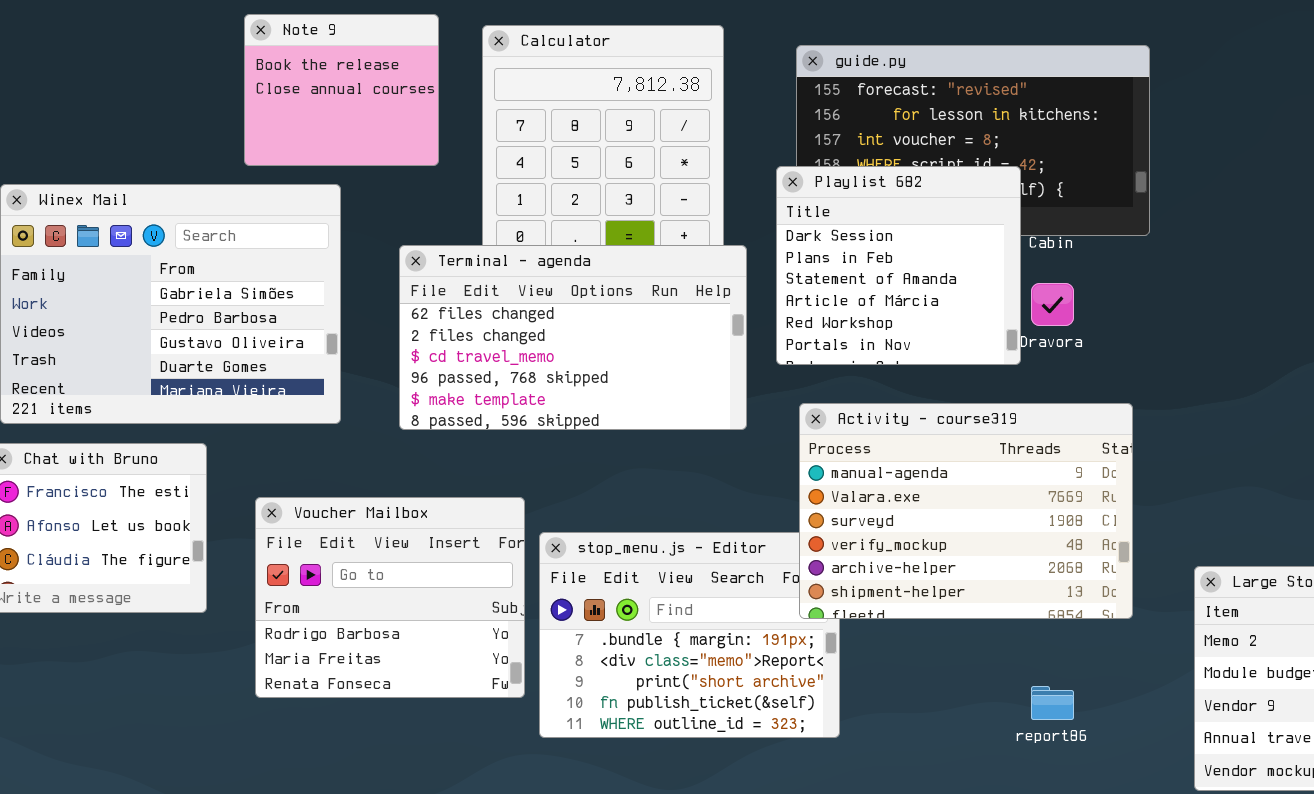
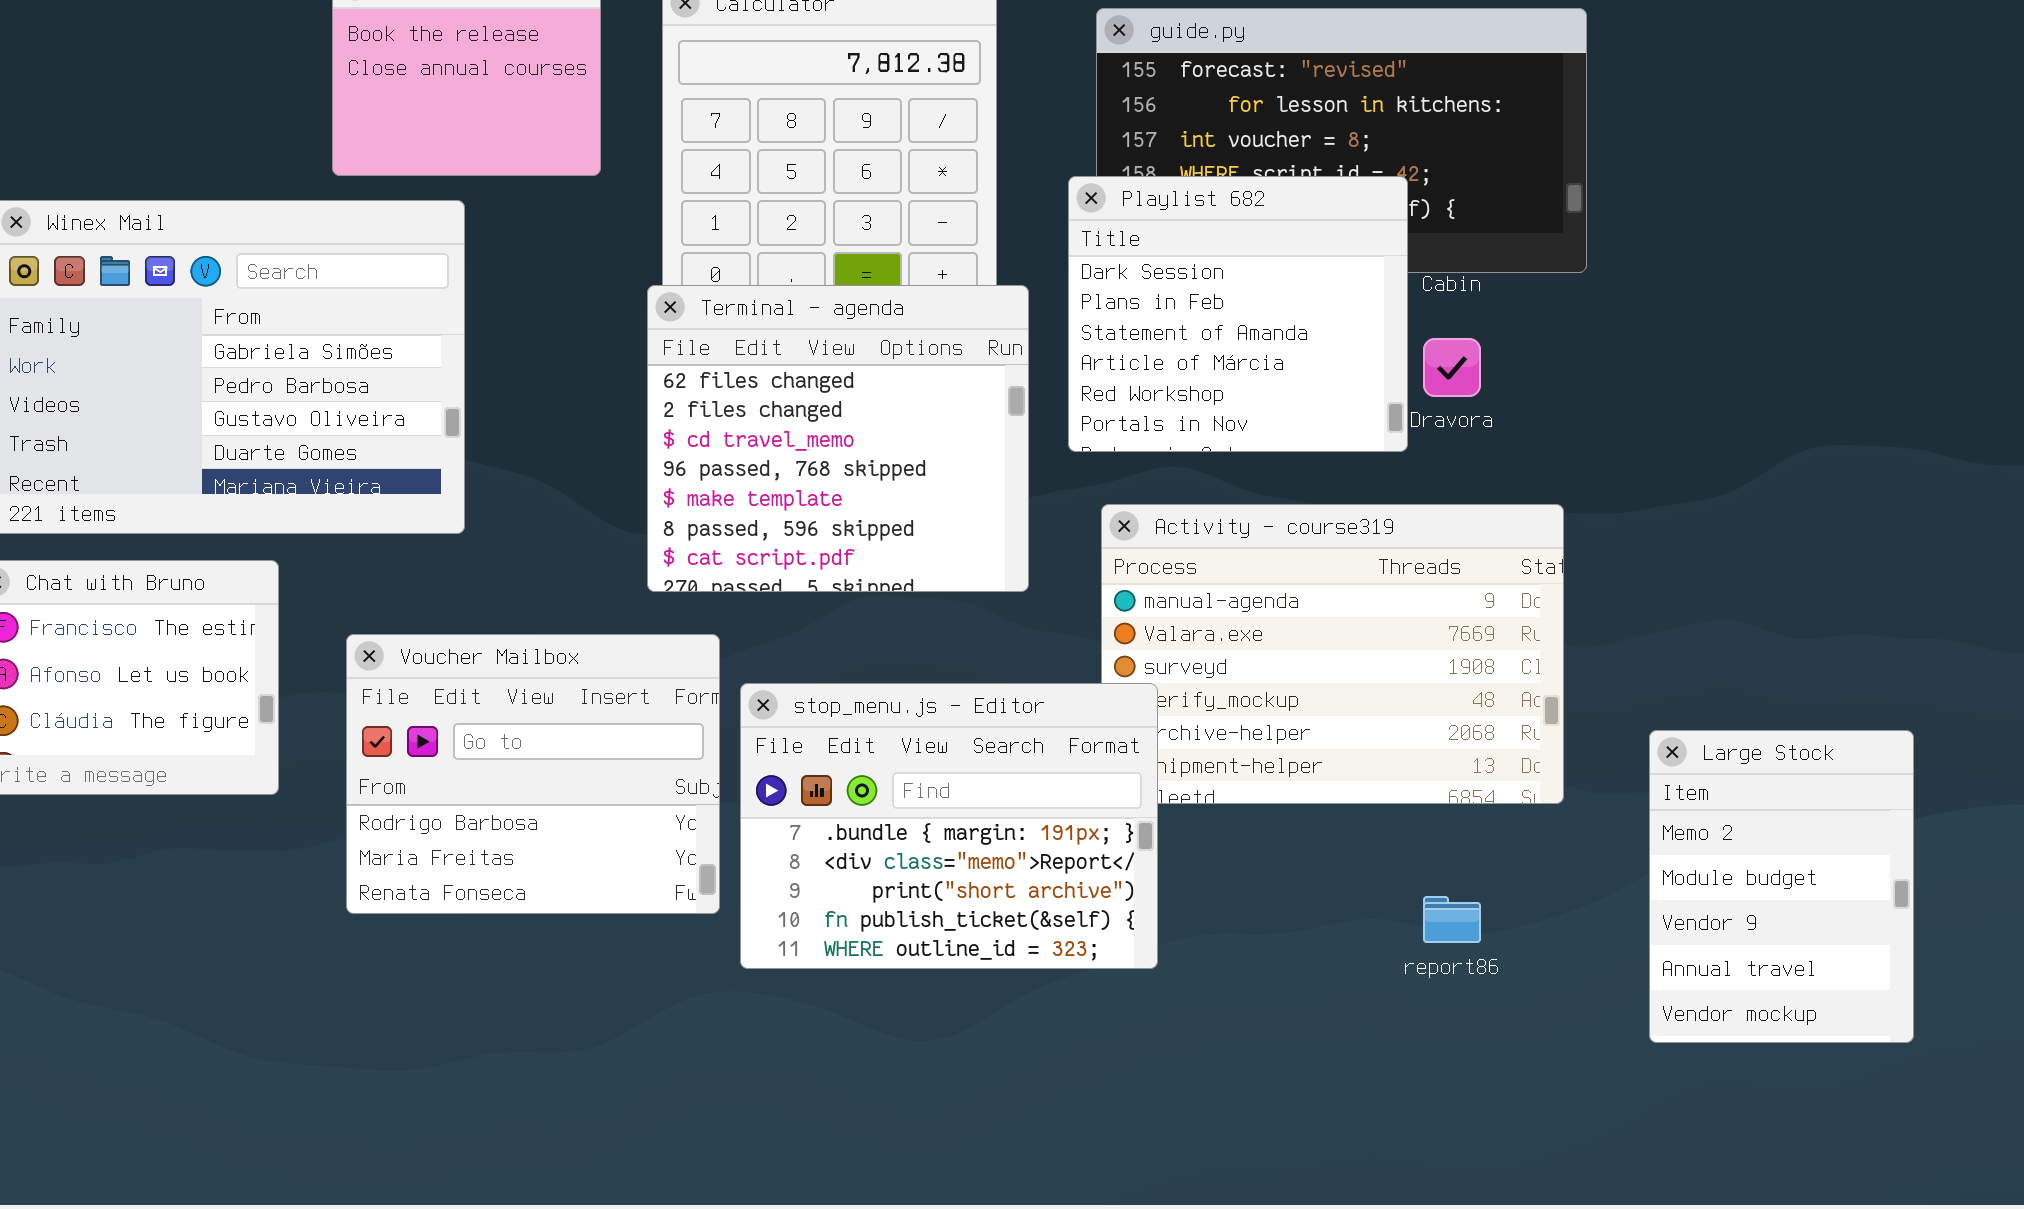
Terminal - agenda: [399,245,747,430] -> [647,285,1029,592], resized
stop_menu.js - Editor: [539,532,840,738] -> [740,683,1158,969], raised

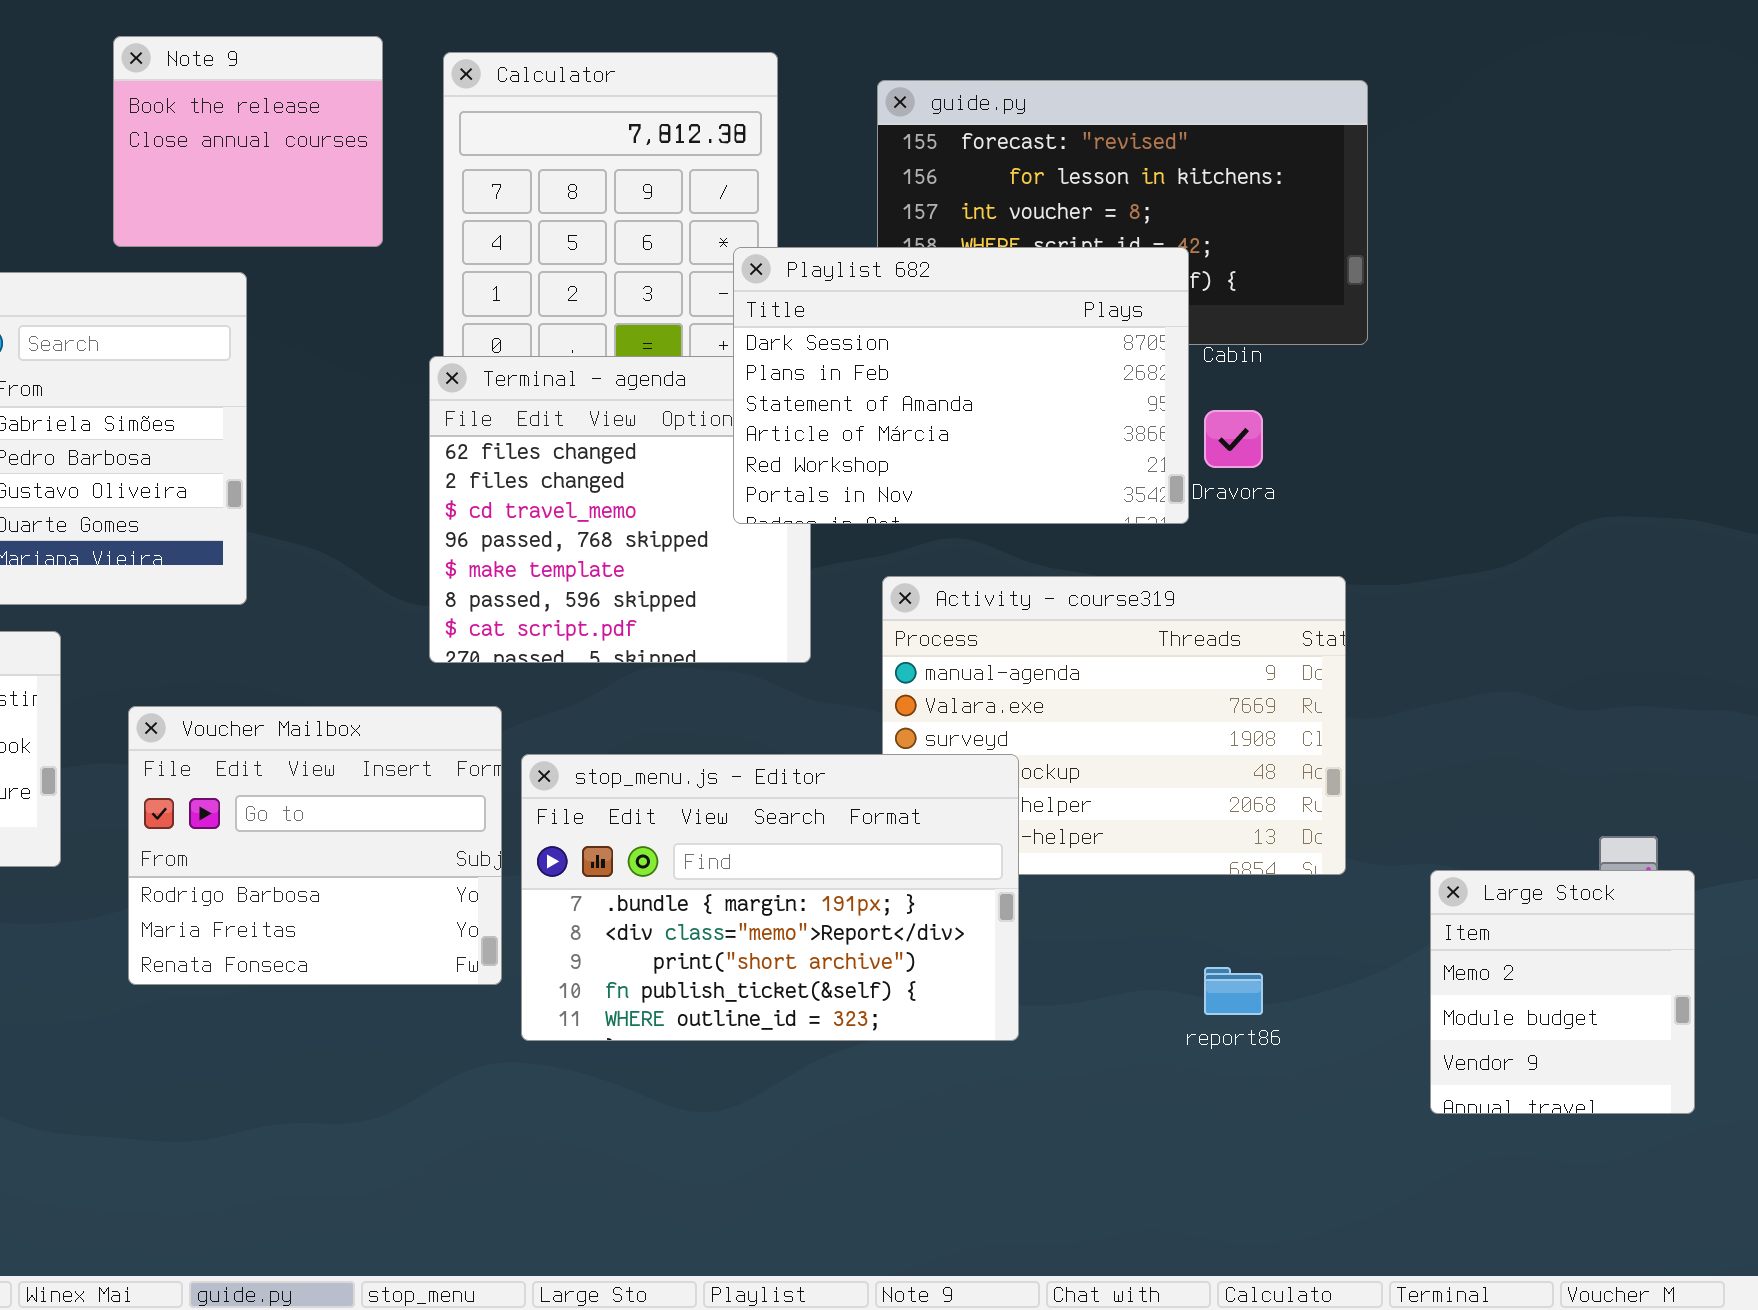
Playlist 682: [1068,176,1408,452] -> [733,247,1189,524], resized
stop_menu.js - Editor: [740,683,1158,969] -> [521,754,1019,1041], resized
Large Stock: [1649,730,1914,1043] -> [1430,870,1695,1114], resized

